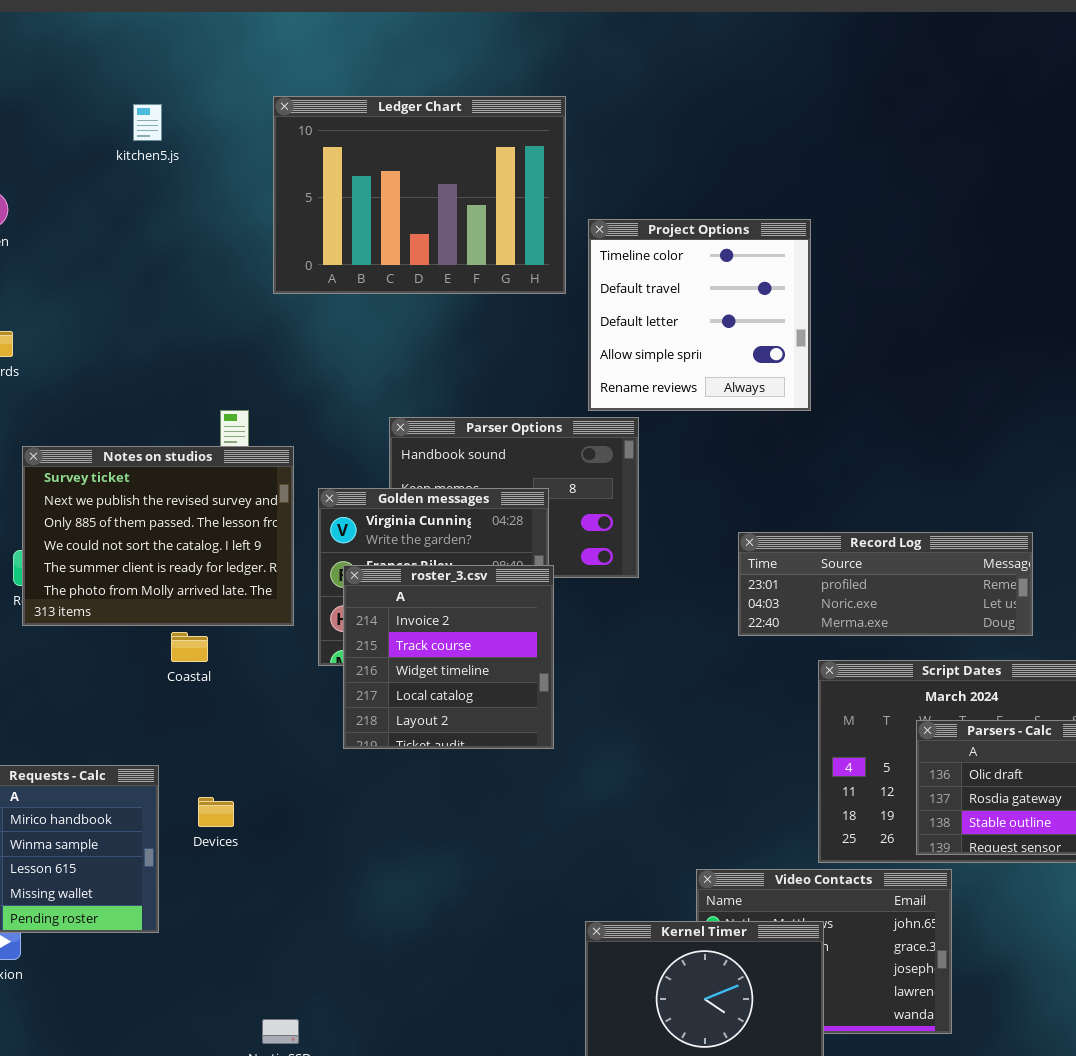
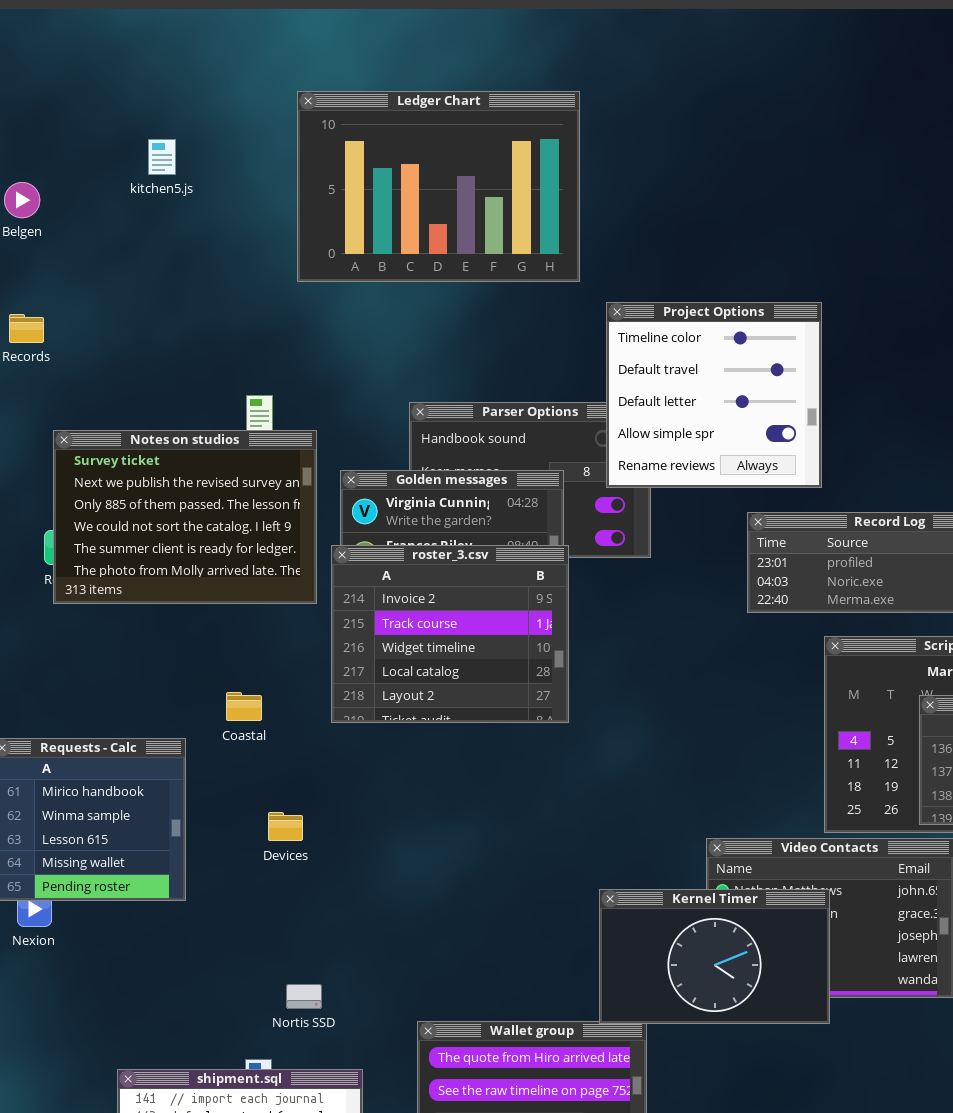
kitchen5.js: [133,104,162,141] -> [148,139,176,175], moved
Project Options: [588,219,811,411] -> [606,302,822,488], moved
roster_3.csv: [343,565,554,749] -> [331,545,569,723], resized
Coastal: [171,632,208,662] -> [226,692,262,721], moved
Devices: [198,797,234,827] -> [268,812,303,841], moved

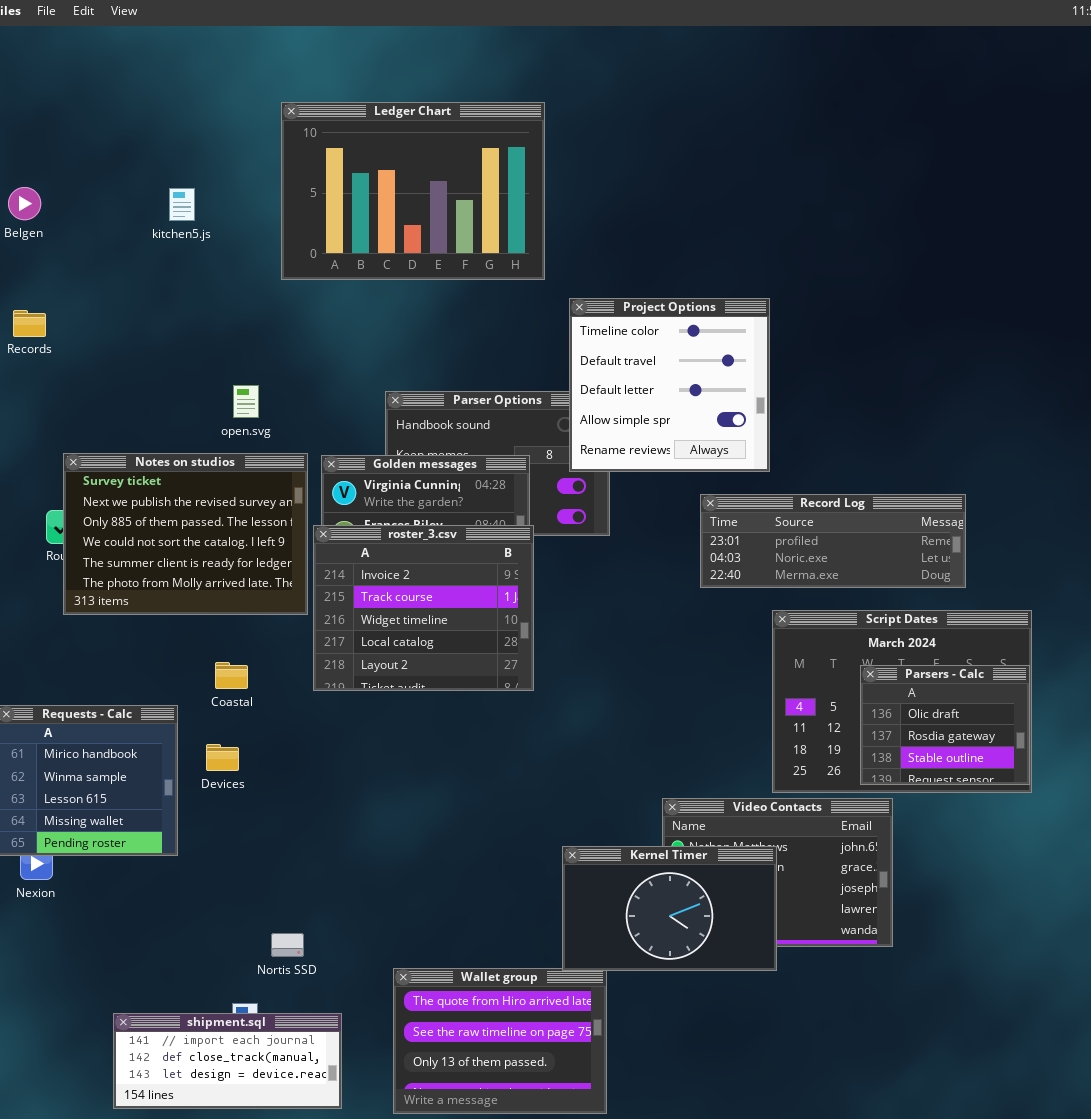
kitchen5.js: [148,139,176,175] -> [169,188,195,221], moved
Notes on studios: [53,430,317,604] -> [63,453,308,615], moved
Devices: [268,812,303,841] -> [206,744,239,771], moved

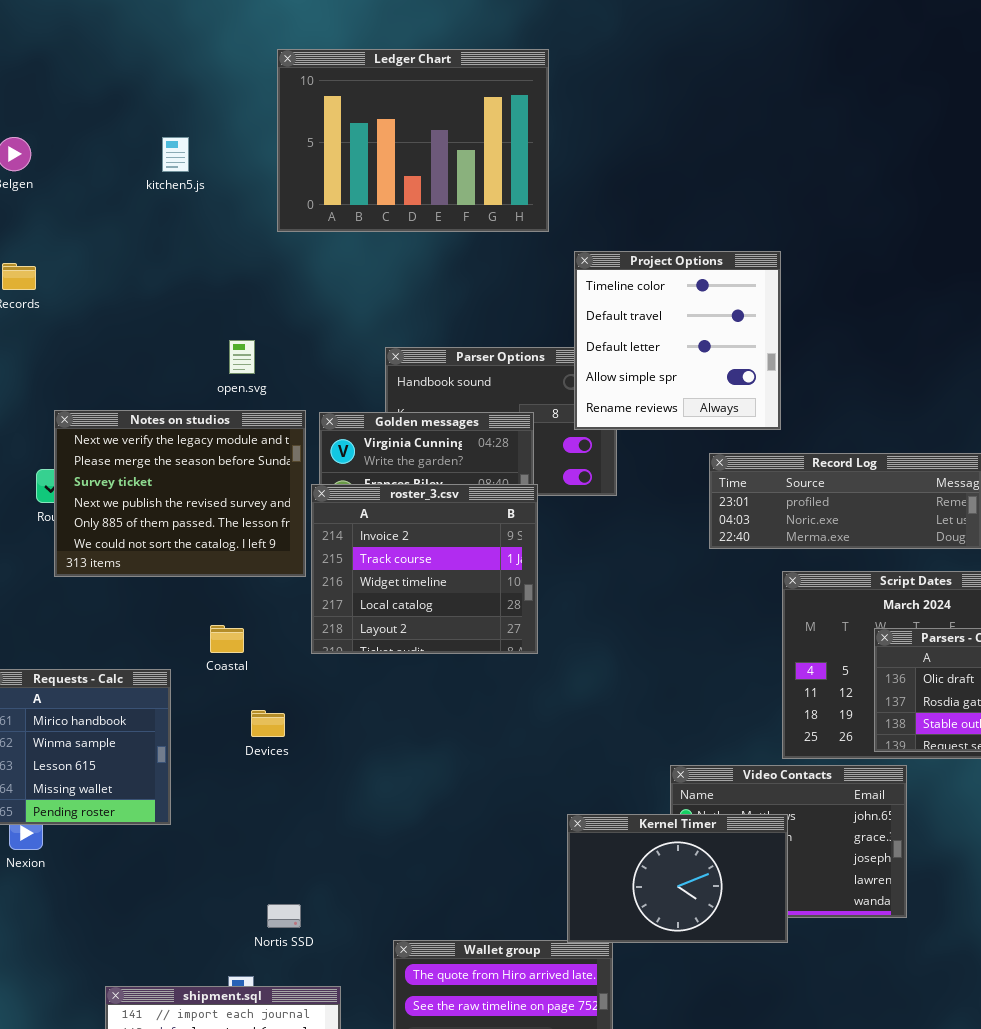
Notes on studios: [63,453,308,615] -> [54,410,306,577], scrolled up 2 rows
Devices: [206,744,239,771] -> [251,710,285,737], moved

